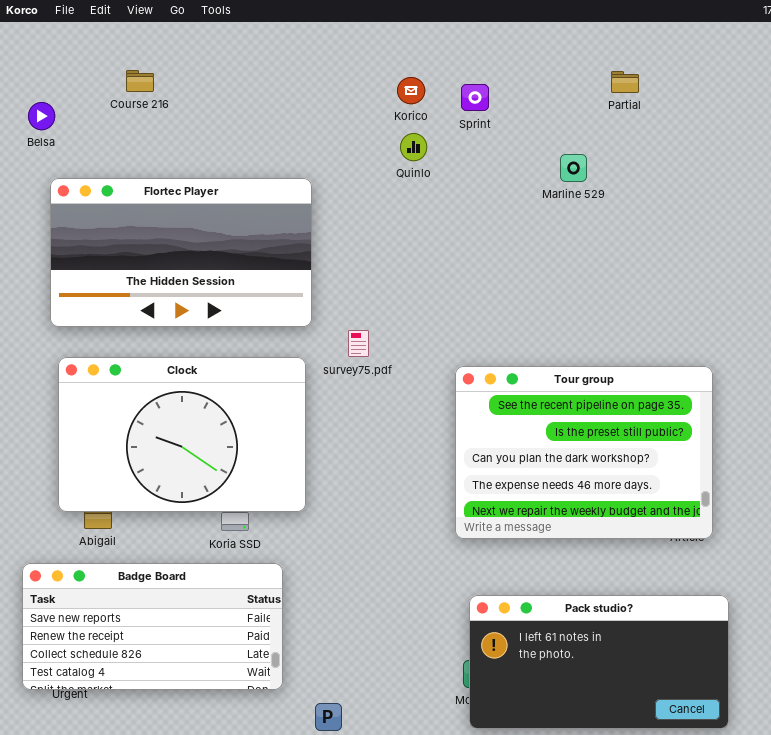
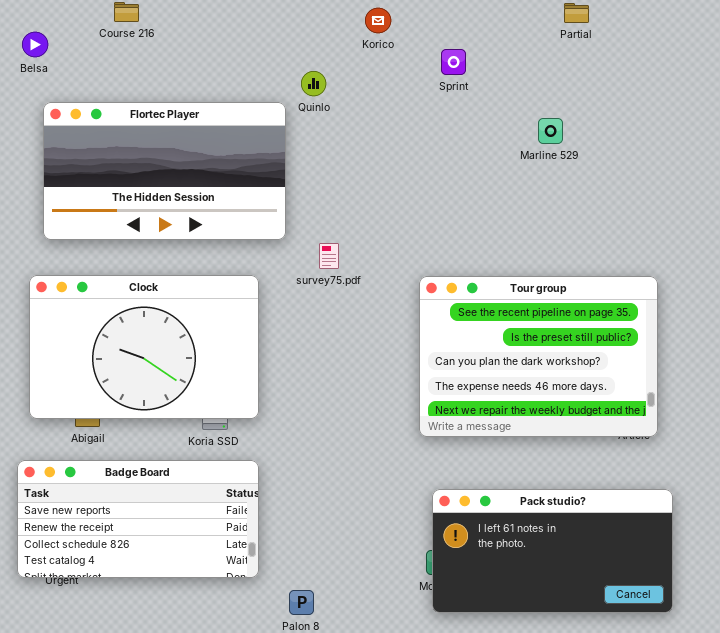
Sprint: [461,84,489,111] -> [441,49,466,75], moved
Quinlo: [400,133,427,161] -> [301,71,326,96], moved
Marline 529: [560,154,587,182] -> [538,118,563,144], moved
Clock: [58,357,306,512] -> [29,275,259,419], moved

